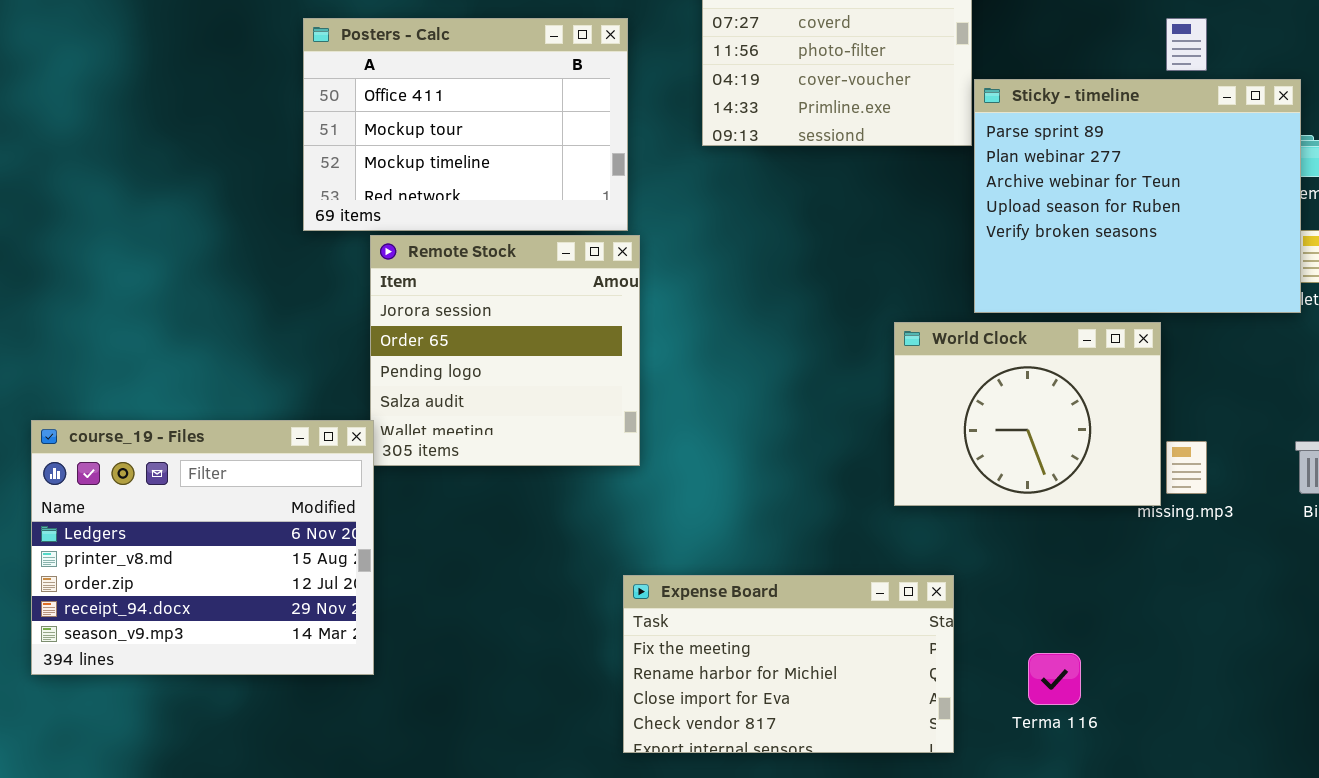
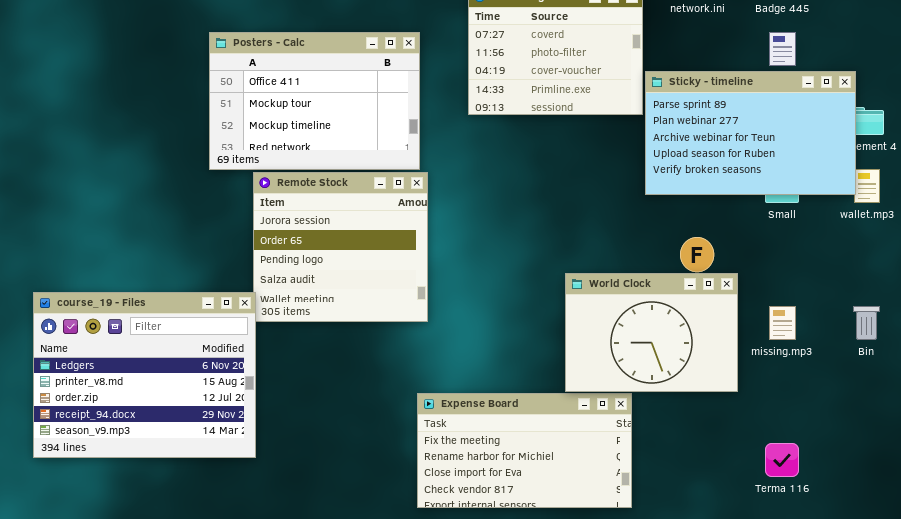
Sticky - timeline: [974,79,1301,313] -> [645,71,856,195], resized
World Clock: [894,322,1161,506] -> [565,273,738,392], moved
Terma 116: [1028,653,1081,705] -> [765,443,799,477], moved

